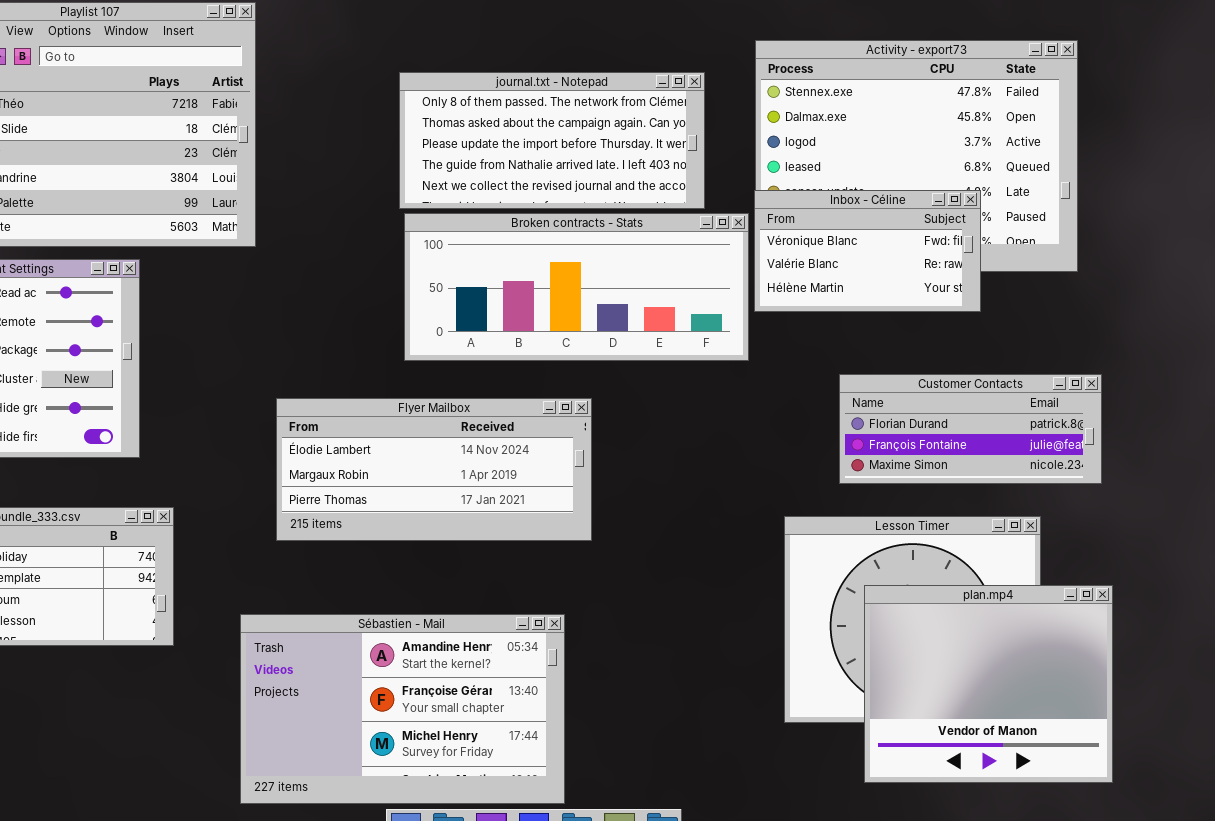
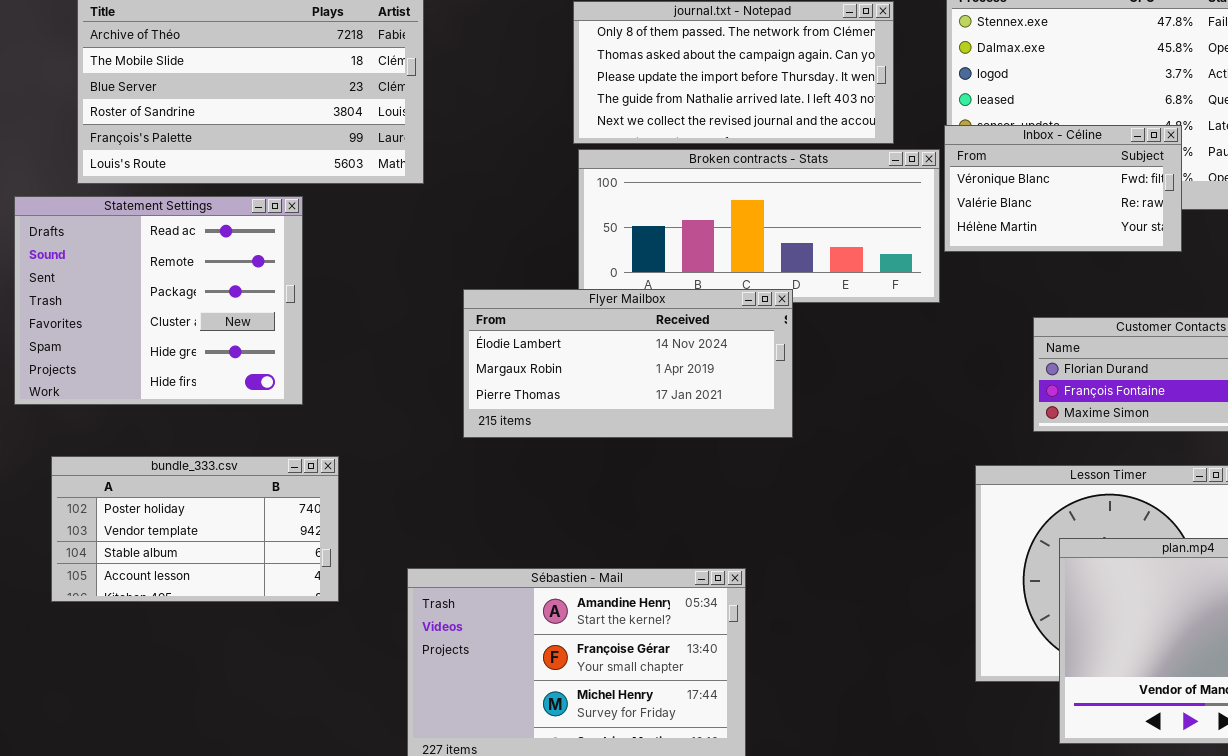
Flyer Mailbox: [276,398,592,541] -> [463,289,793,438], moved

